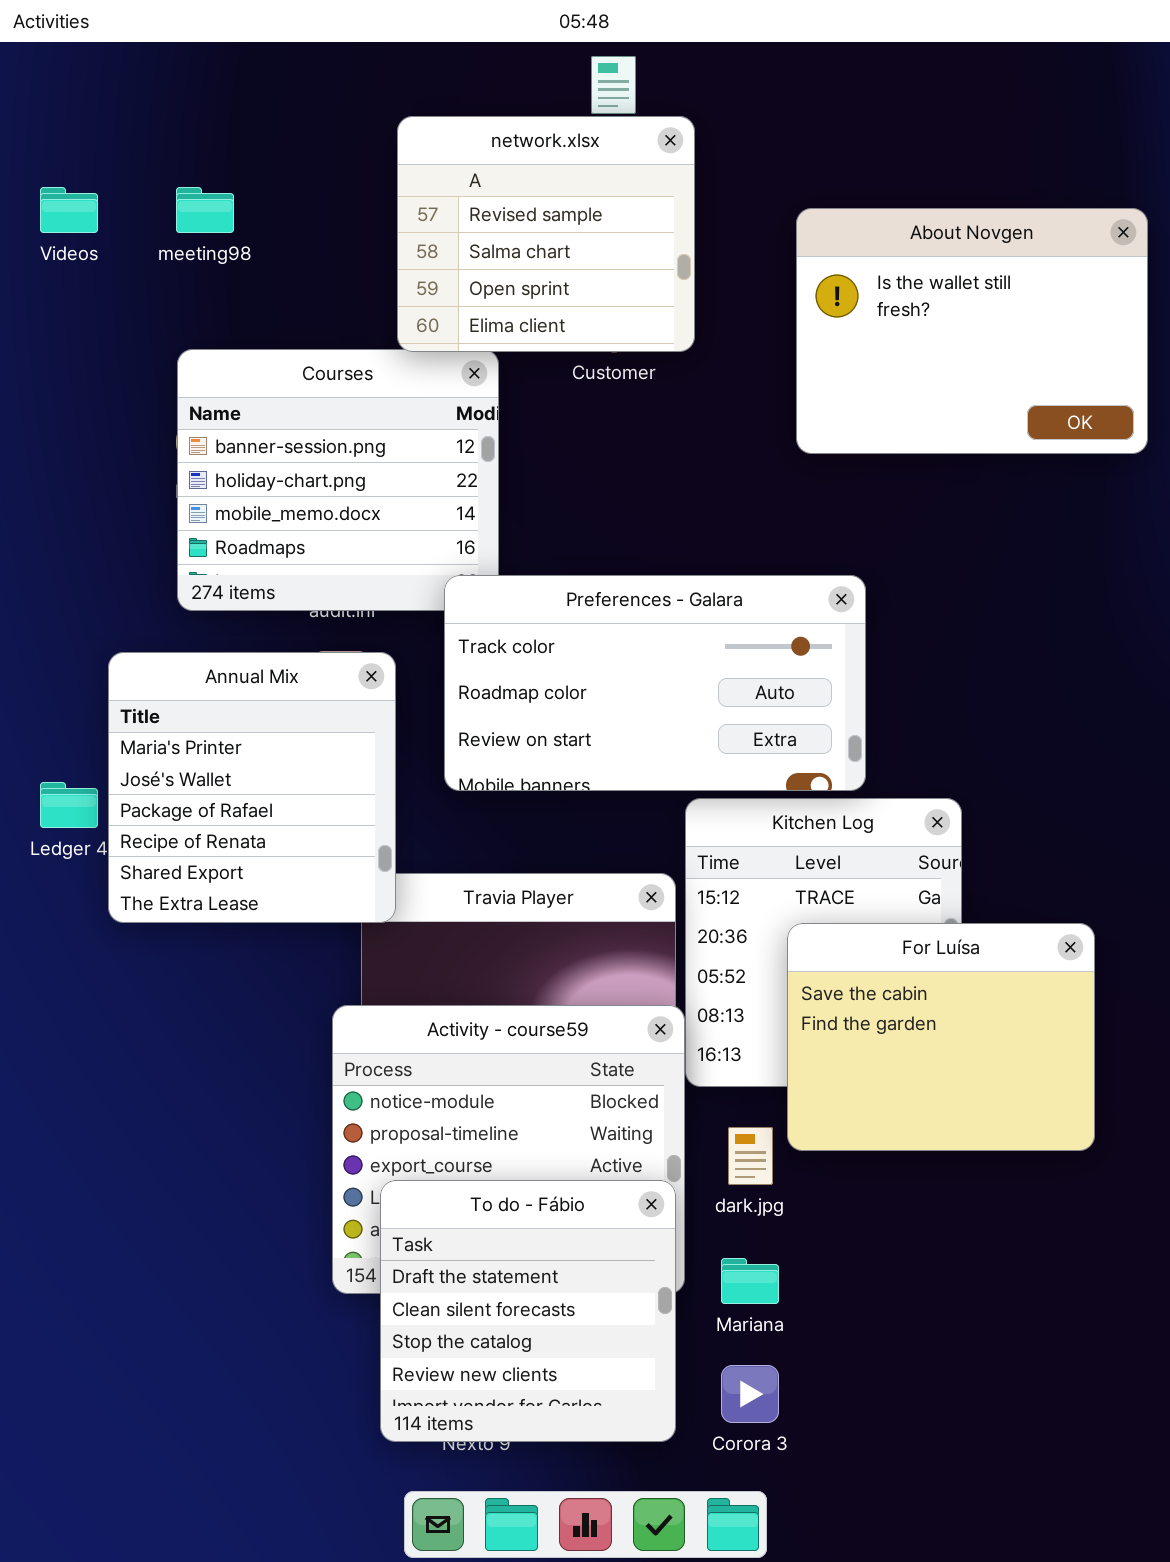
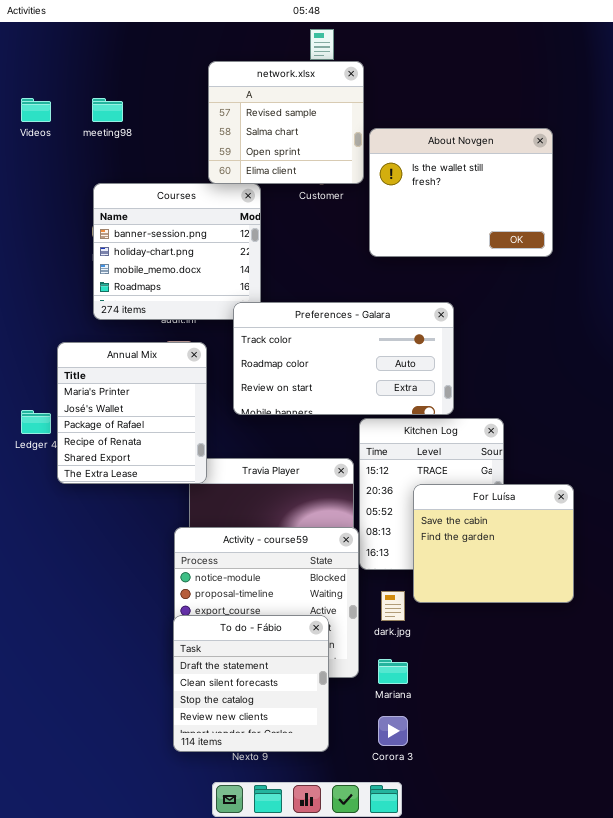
About Novgen: [796,208,1148,454] -> [369,128,553,257], moved
To do - Fábio: [380,1180,676,1442] -> [173,615,329,752], moved

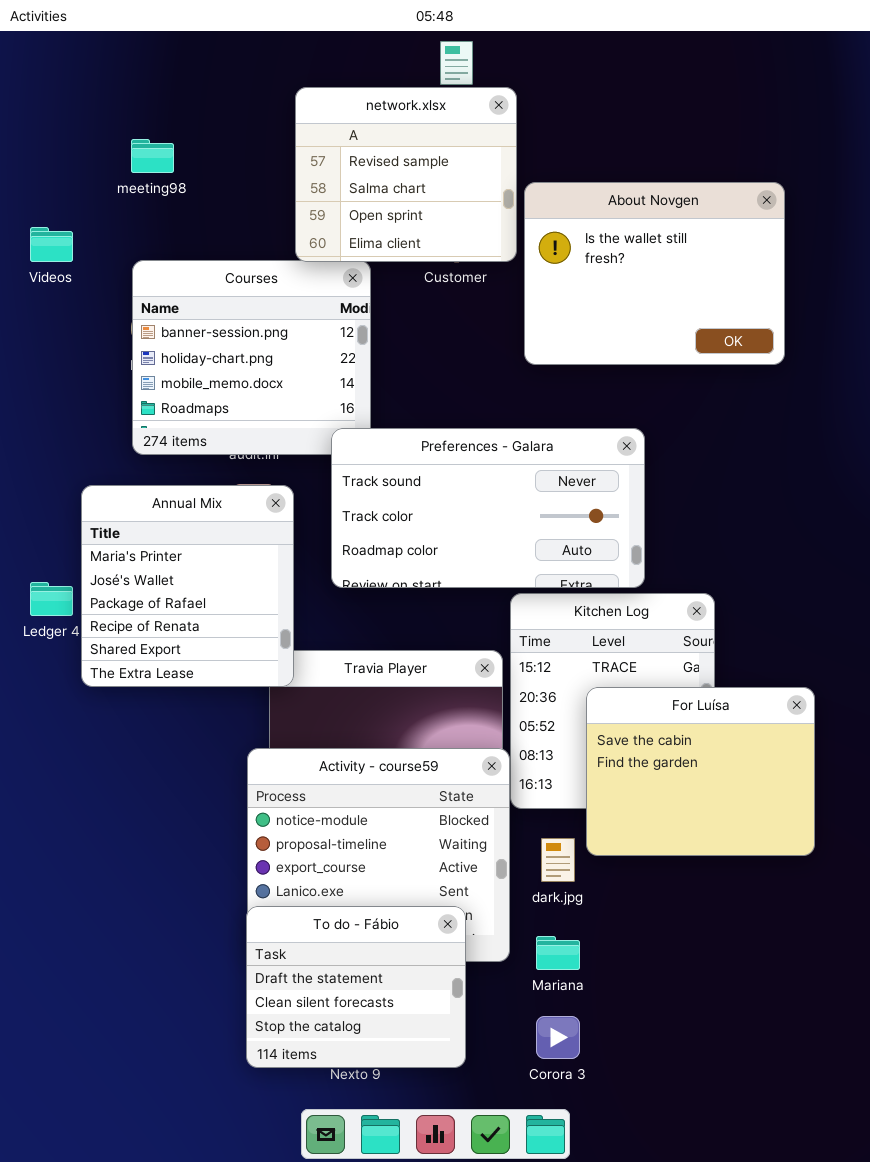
Videos: [21,98,51,122] -> [30,227,73,262], moved
Preferences - Galara: [233,302,454,415] -> [331,428,645,588], scrolled up 1 row
To do - Fábio: [173,615,329,752] -> [246,906,466,1068], resized

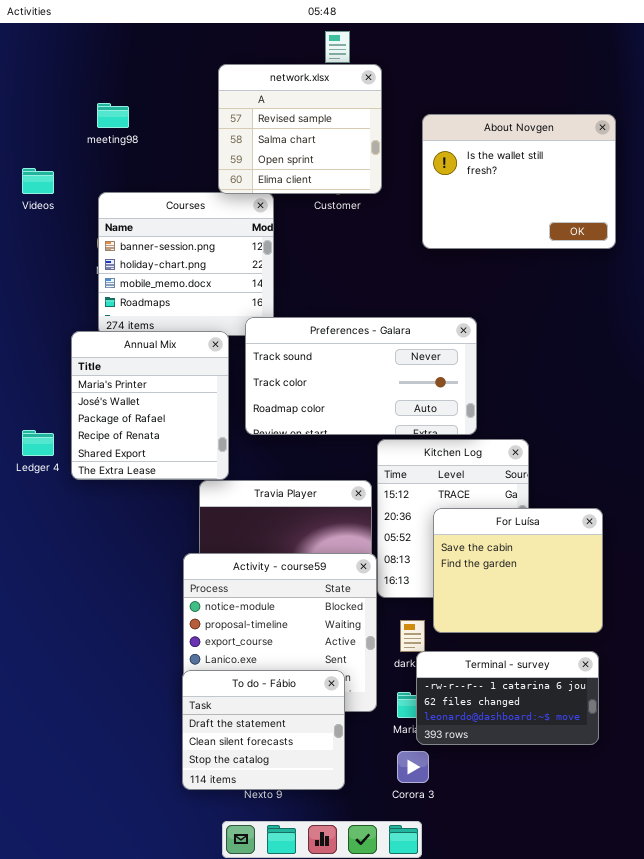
About Novgen: [524,182,785,365] -> [422,114,616,249], moved
Annual Mix: [81,485,294,687] -> [71,331,229,480], moved
Terminal - survey: none -> [416,651,599,745], opened

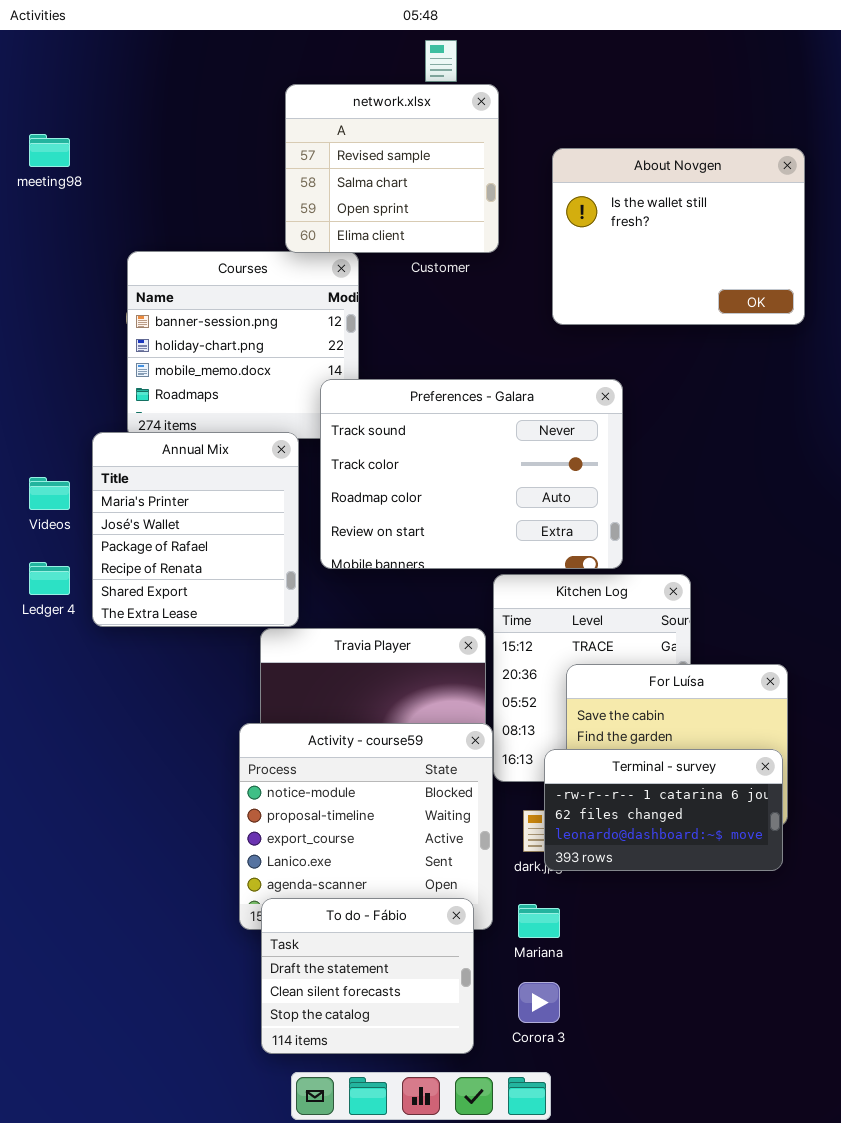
meeting98: [97,103,129,128] -> [29,134,70,167], moved
Videos: [22,168,54,194] -> [29,477,70,510], moved
Preferences - Galara: [245,317,477,435] -> [320,379,623,569], resized
Terminal - survey: [416,651,599,745] -> [544,749,783,871], moved
To do - Fábio: [182,670,345,790] -> [261,898,474,1054], moved

